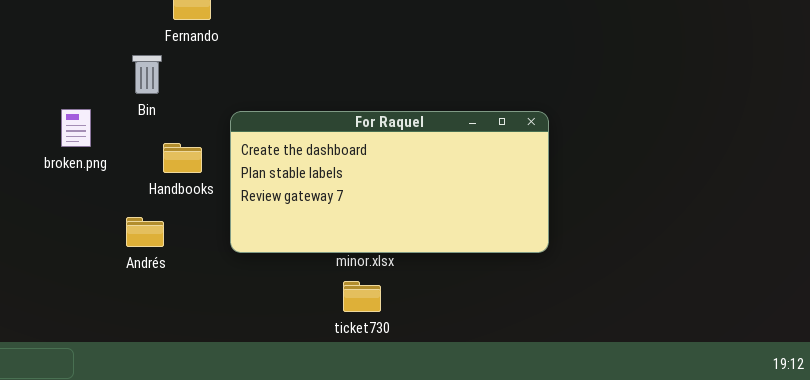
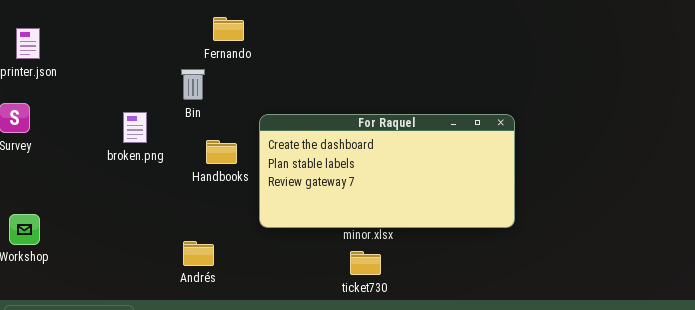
Andrés: [126,217,164,247] -> [183,241,214,266], moved

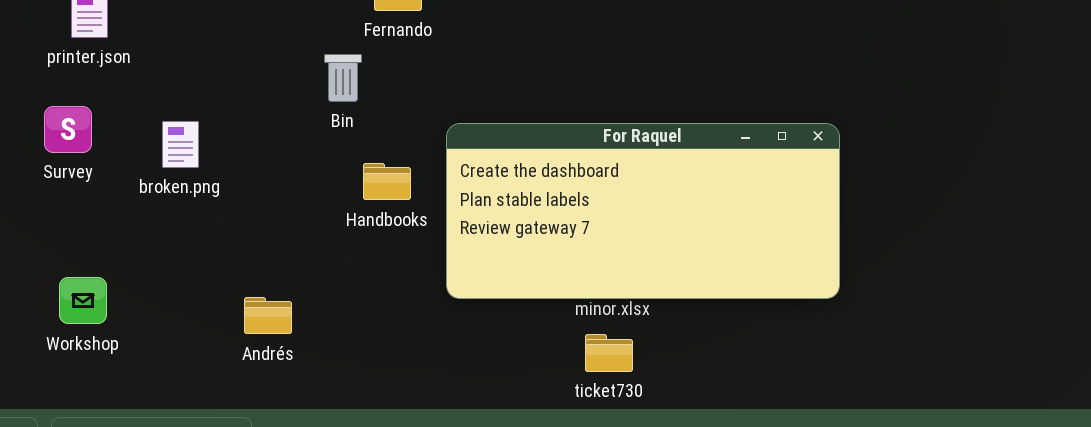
broken.png: [123,112,147,143] -> [162,121,199,168], moved
Andrés: [183,241,214,266] -> [244,297,292,334], moved

